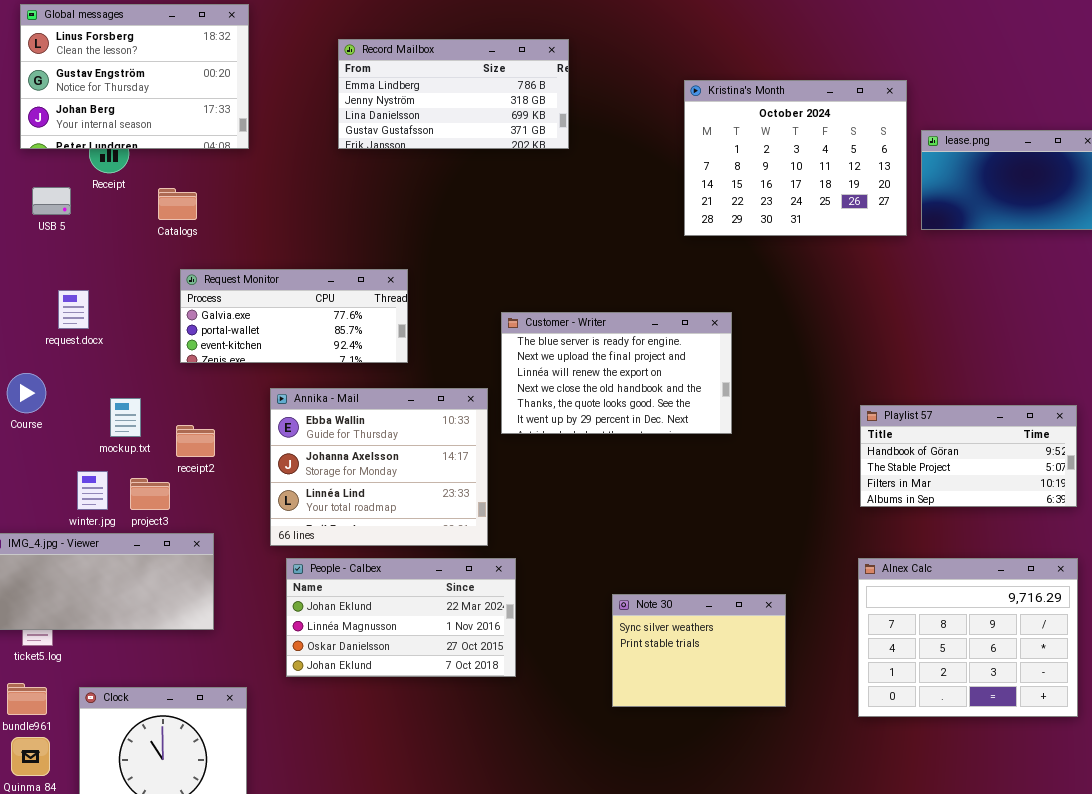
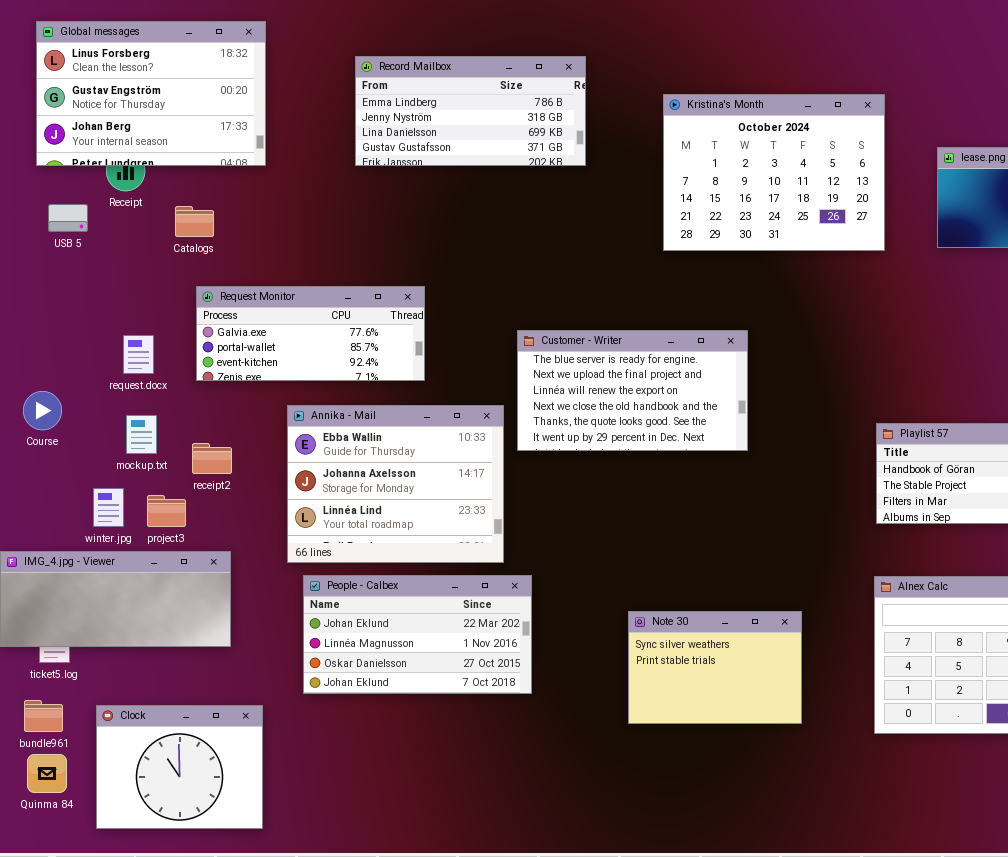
Kristina's Month: [684,80,907,236] -> [663,94,885,251], moved
request.docx: [58,290,89,329] -> [123,335,154,374], moved

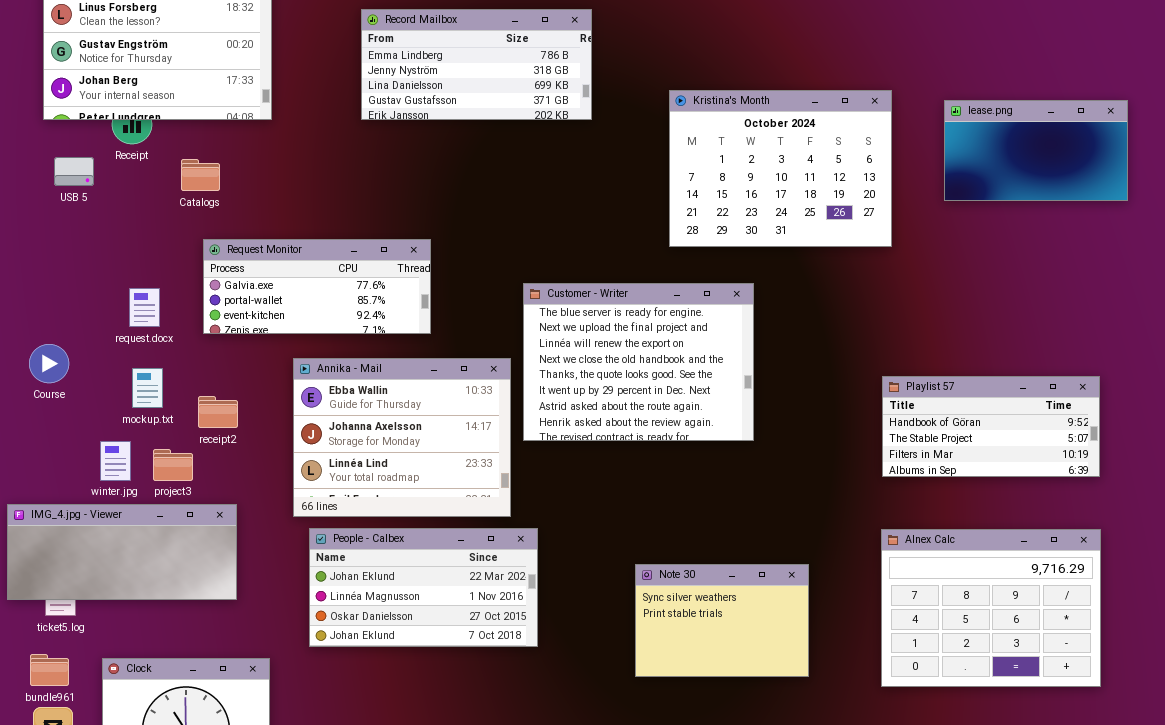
Kristina's Month: [663,94,885,251] -> [669,90,892,247], moved
Customer - Writer: [517,330,748,451] -> [523,283,754,441], resized

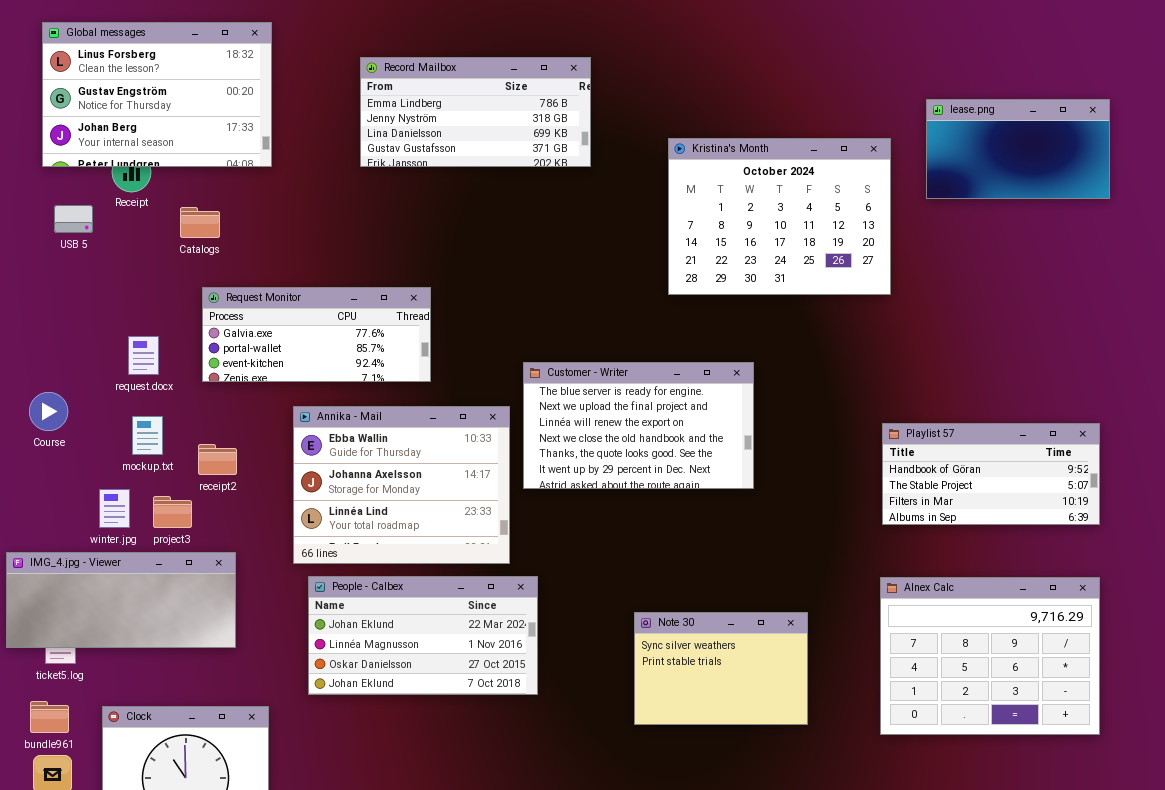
lease.png: [944,100,1128,201] -> [926,99,1110,199], moved
Customer - Writer: [523,283,754,441] -> [523,362,754,489], resized

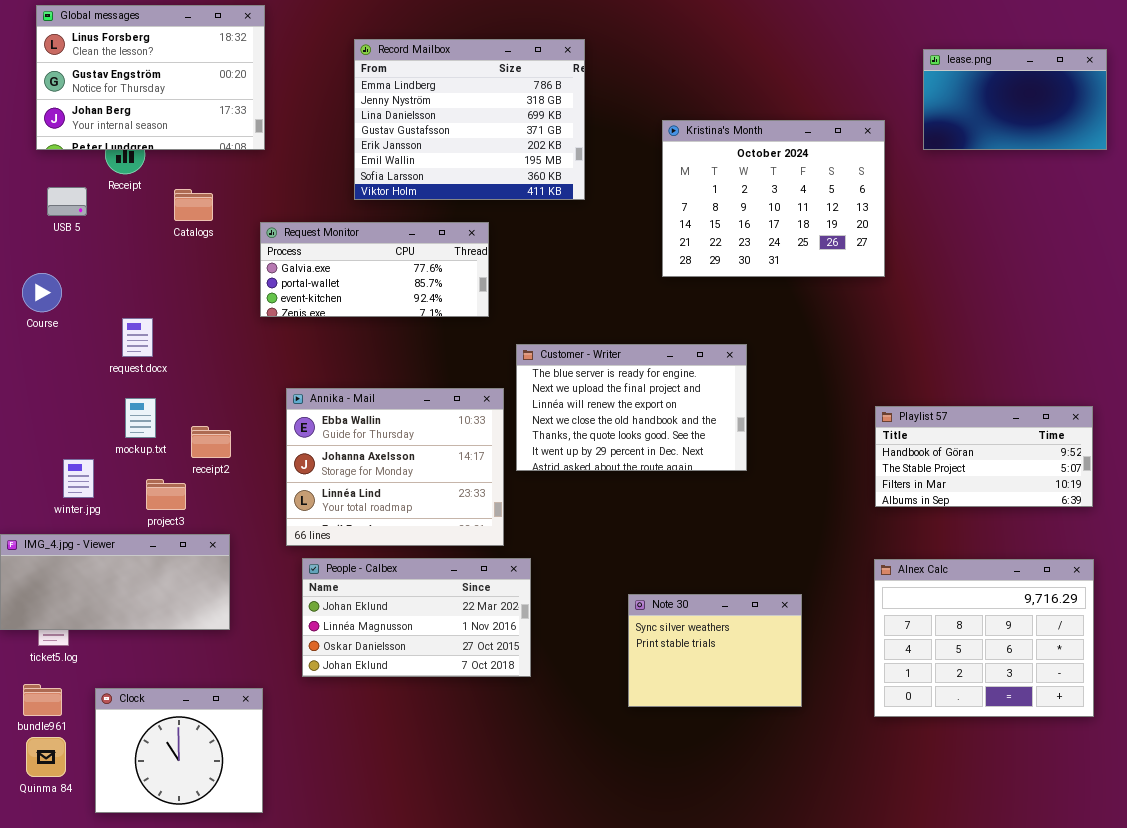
Record Mailbox: [360,57,591,167] -> [354,39,585,200], resized
lease.png: [926,99,1110,199] -> [923,49,1107,150], moved
Request Monitor: [202,287,431,382] -> [260,222,489,317], moved
Course: [29,392,68,431] -> [22,273,62,312], moved
winter.jpg: [99,489,130,528] -> [63,459,94,498], moved

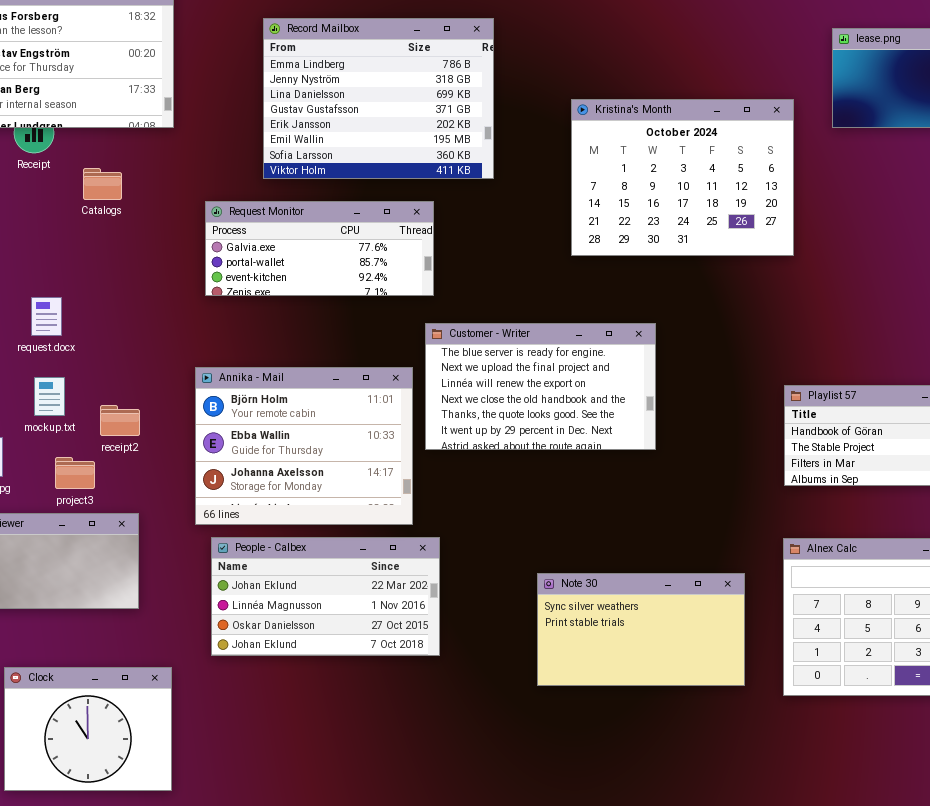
Request Monitor: [260,222,489,317] -> [205,201,434,296], moved
Annika - Mail: [286,388,504,546] -> [195,367,413,525], scrolled up 1 row
Note 30: [628,594,802,707] -> [537,573,745,686], resized

